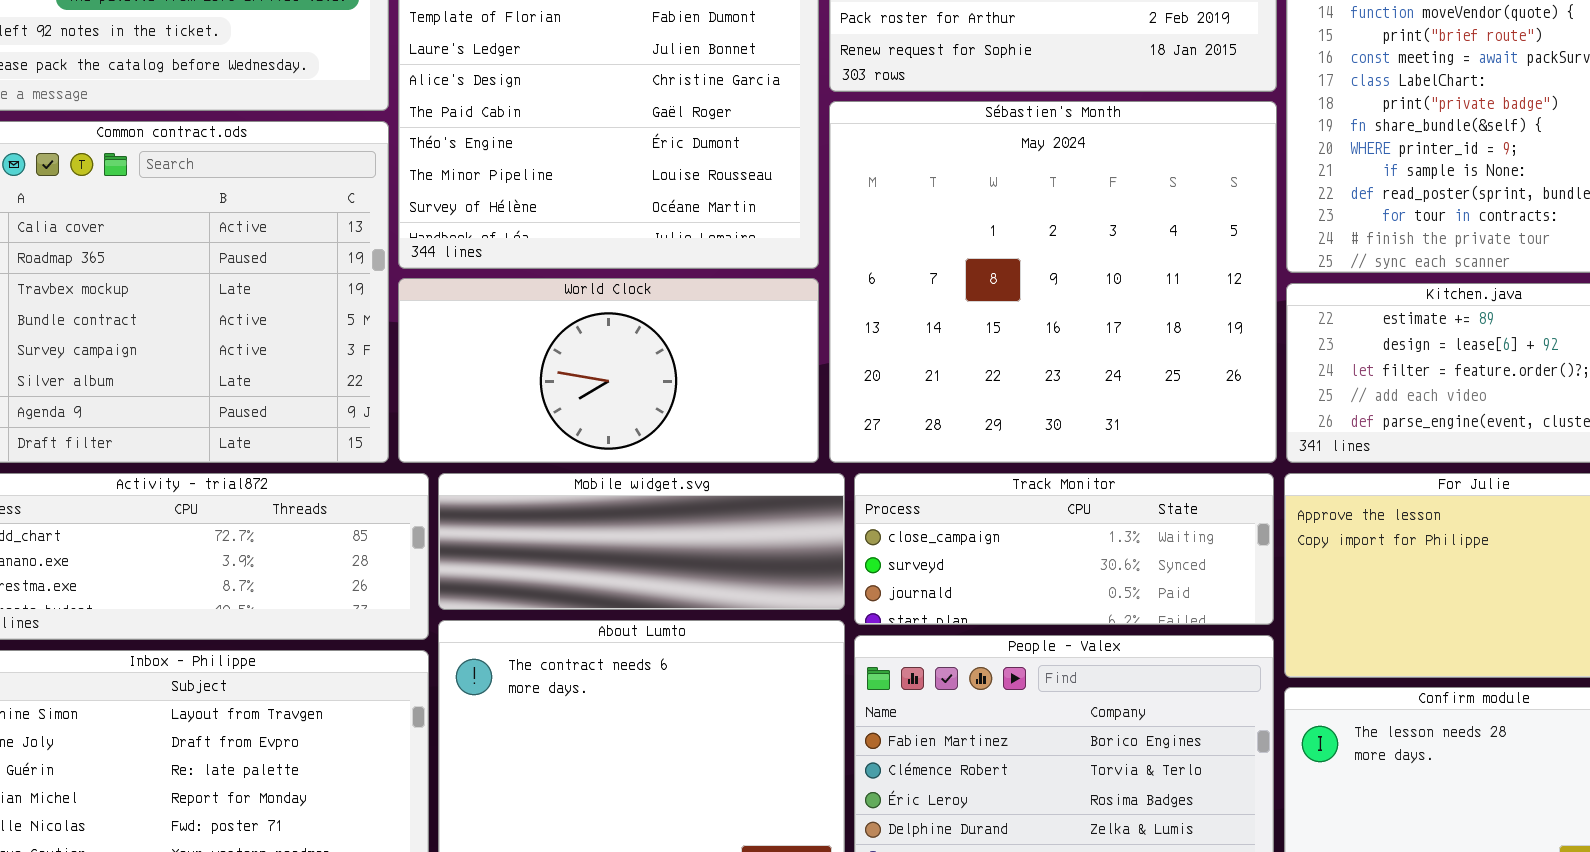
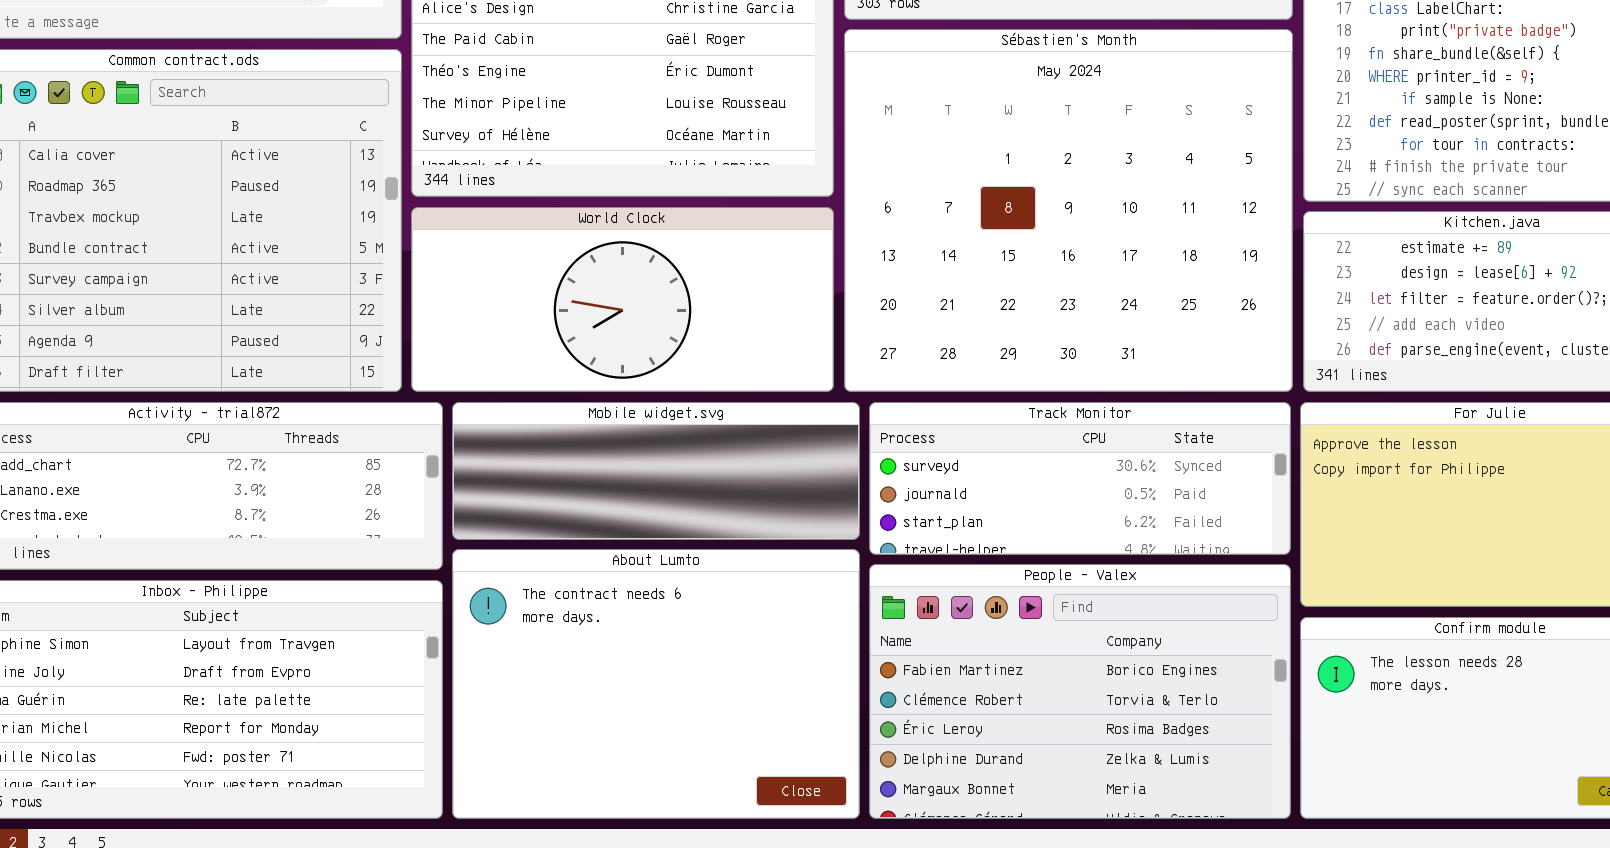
Track Monitor: [854,473,1274,625] -> [869,402,1291,555], scrolled down 1 row

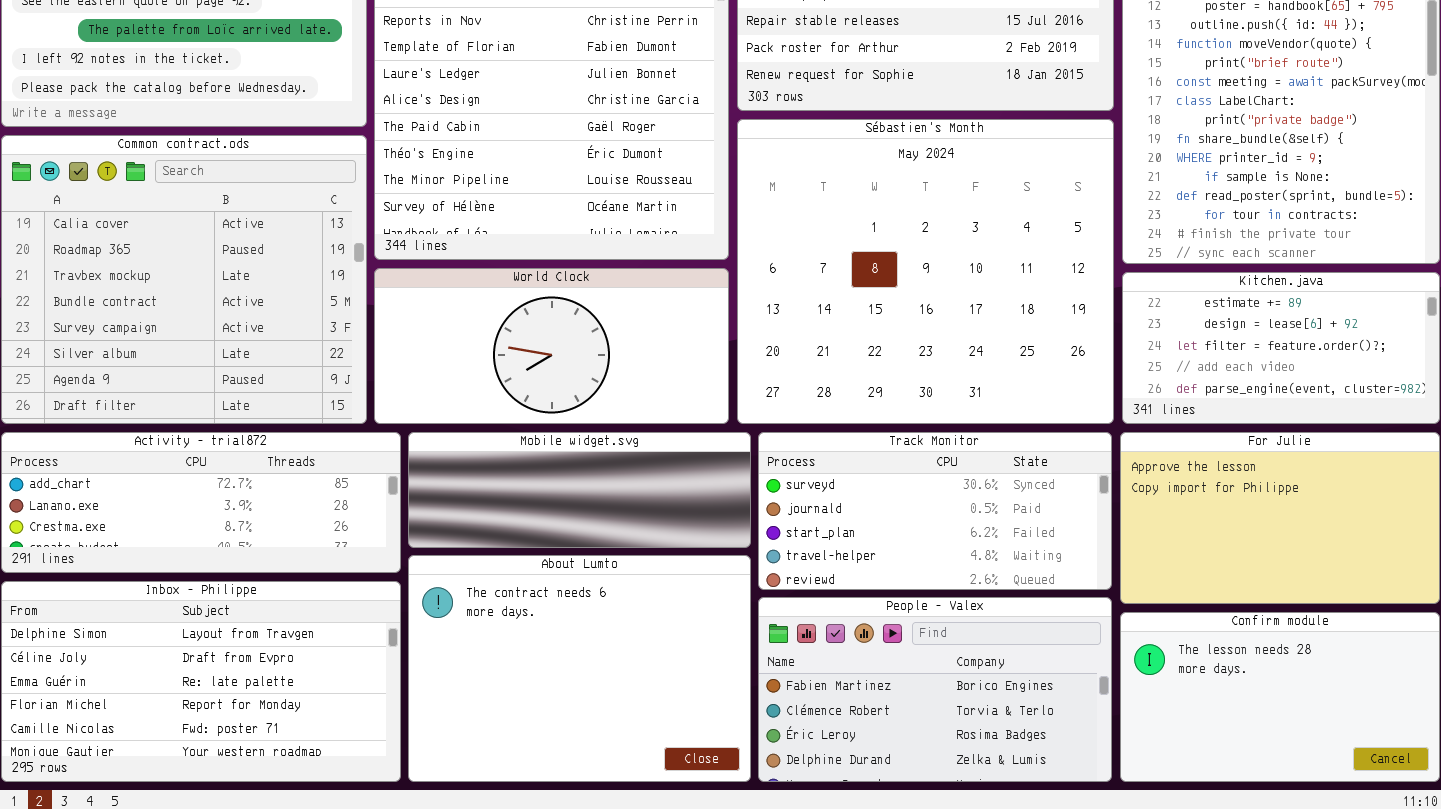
Track Monitor: [869,402,1291,555] -> [758,432,1112,590], resized
People - Valex: [869,564,1291,819] -> [758,597,1112,782], resized

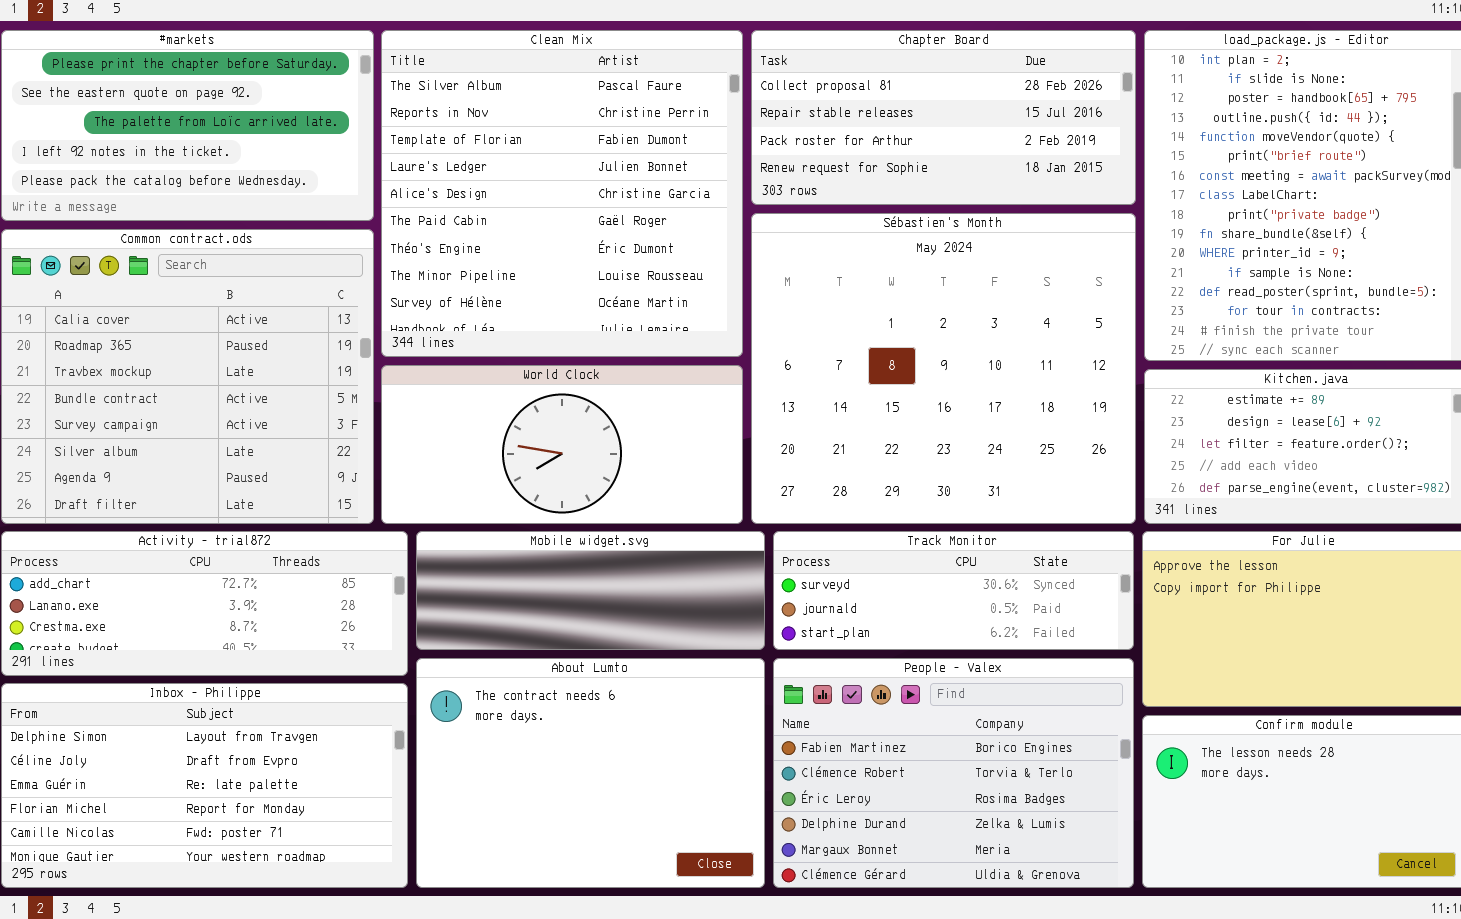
Track Monitor: [758,432,1112,590] -> [773,531,1134,650], resized
People - Valex: [758,597,1112,782] -> [773,658,1134,888], resized

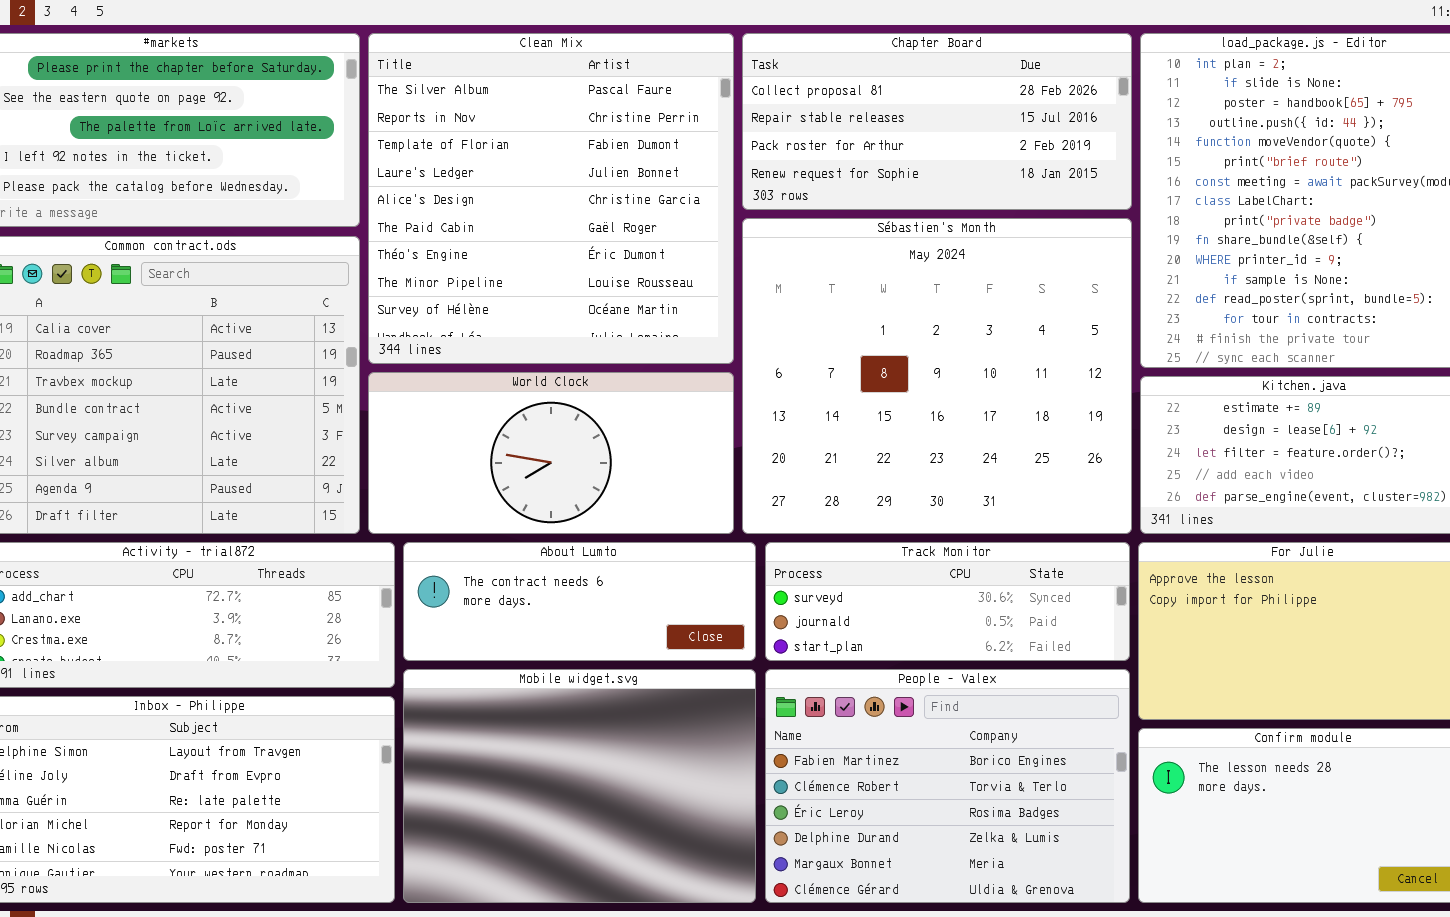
Mobile widget.svg: [416,531,765,650] -> [403,669,756,903], moved, resized
About Lumto: [416,658,765,888] -> [403,542,756,661], moved, resized

